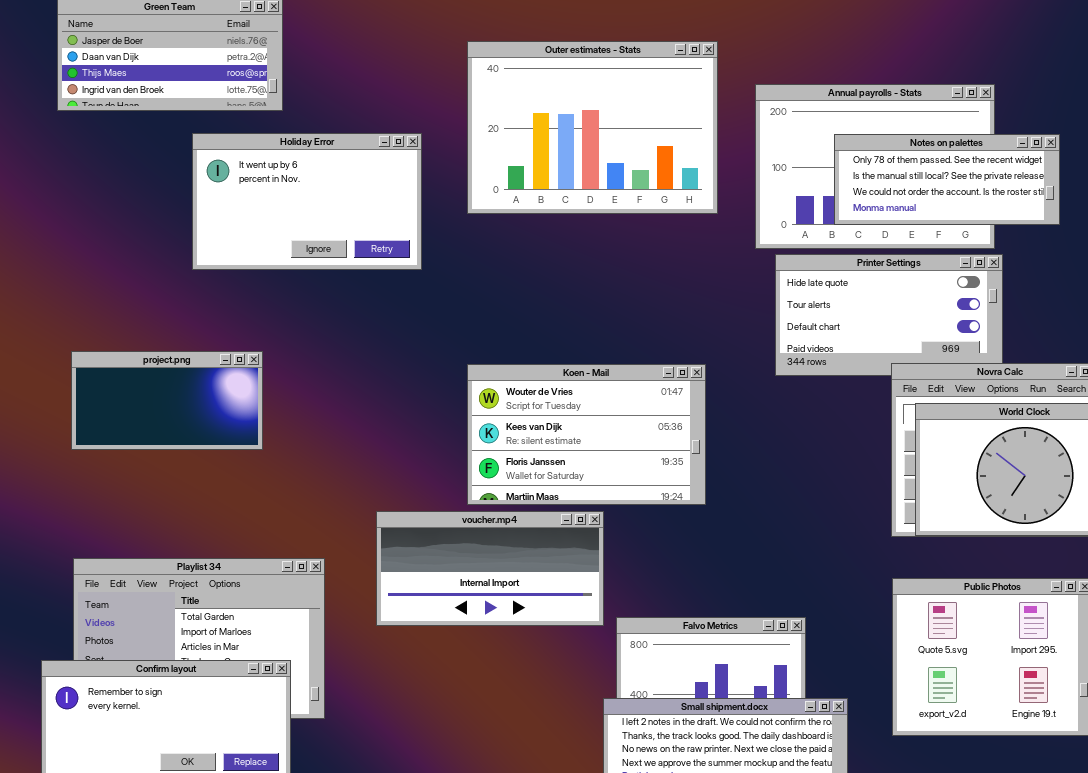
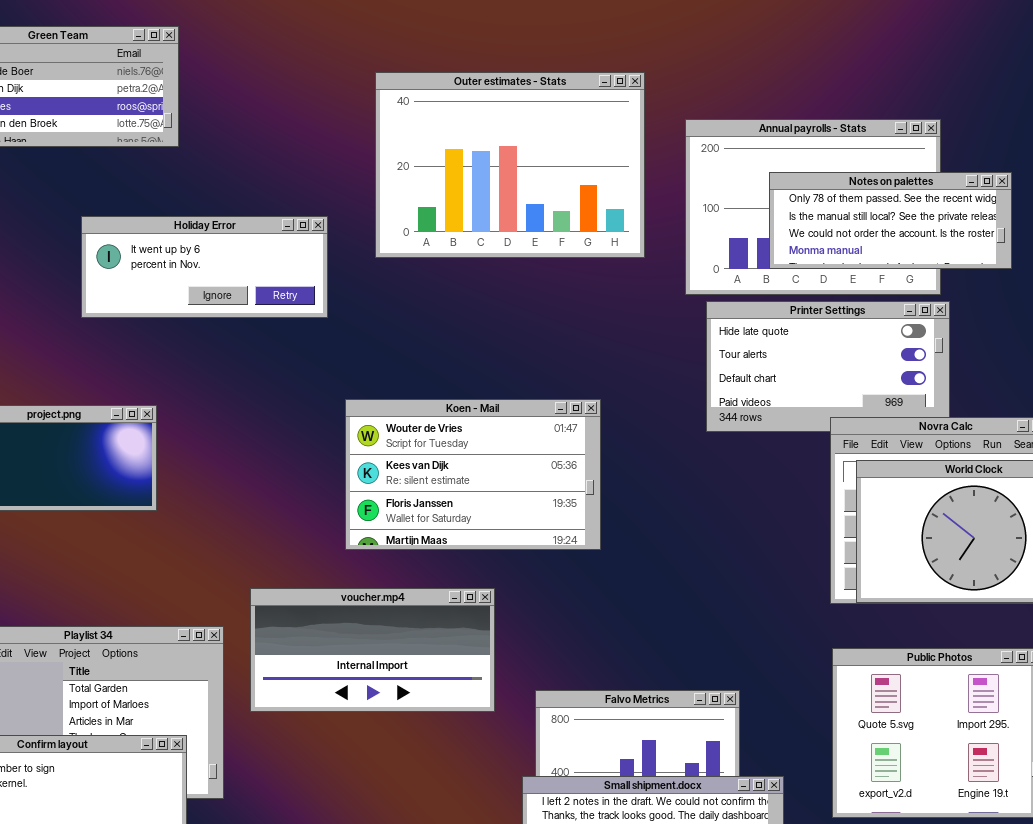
Holiday Error: [192,133,422,270] -> [81,216,328,318], resized
Koen - Mail: [467,364,706,505] -> [345,399,601,550], moved
voucher.mp4: [376,511,604,626] -> [250,588,495,712], moved

